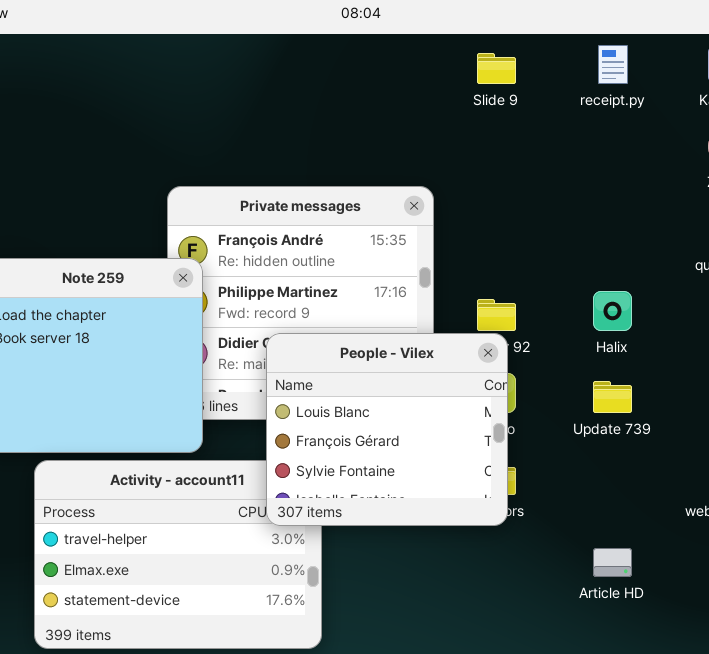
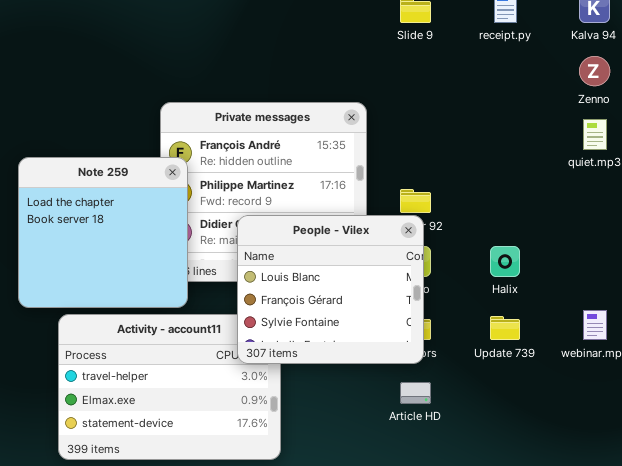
Halix: [593,291,632,331] -> [490,246,520,277], moved
Update 739: [593,381,632,413] -> [490,316,520,340], moved
Article HD: [593,548,632,577] -> [400,382,431,404], moved

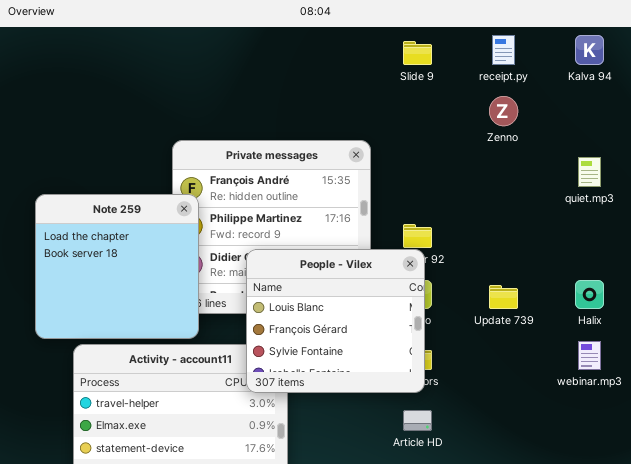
Zenno: [579,56,610,86] -> [489,96,518,126], moved
Halix: [490,246,520,277] -> [575,280,604,309], moved
Update 739: [490,316,520,340] -> [489,285,518,309], moved

